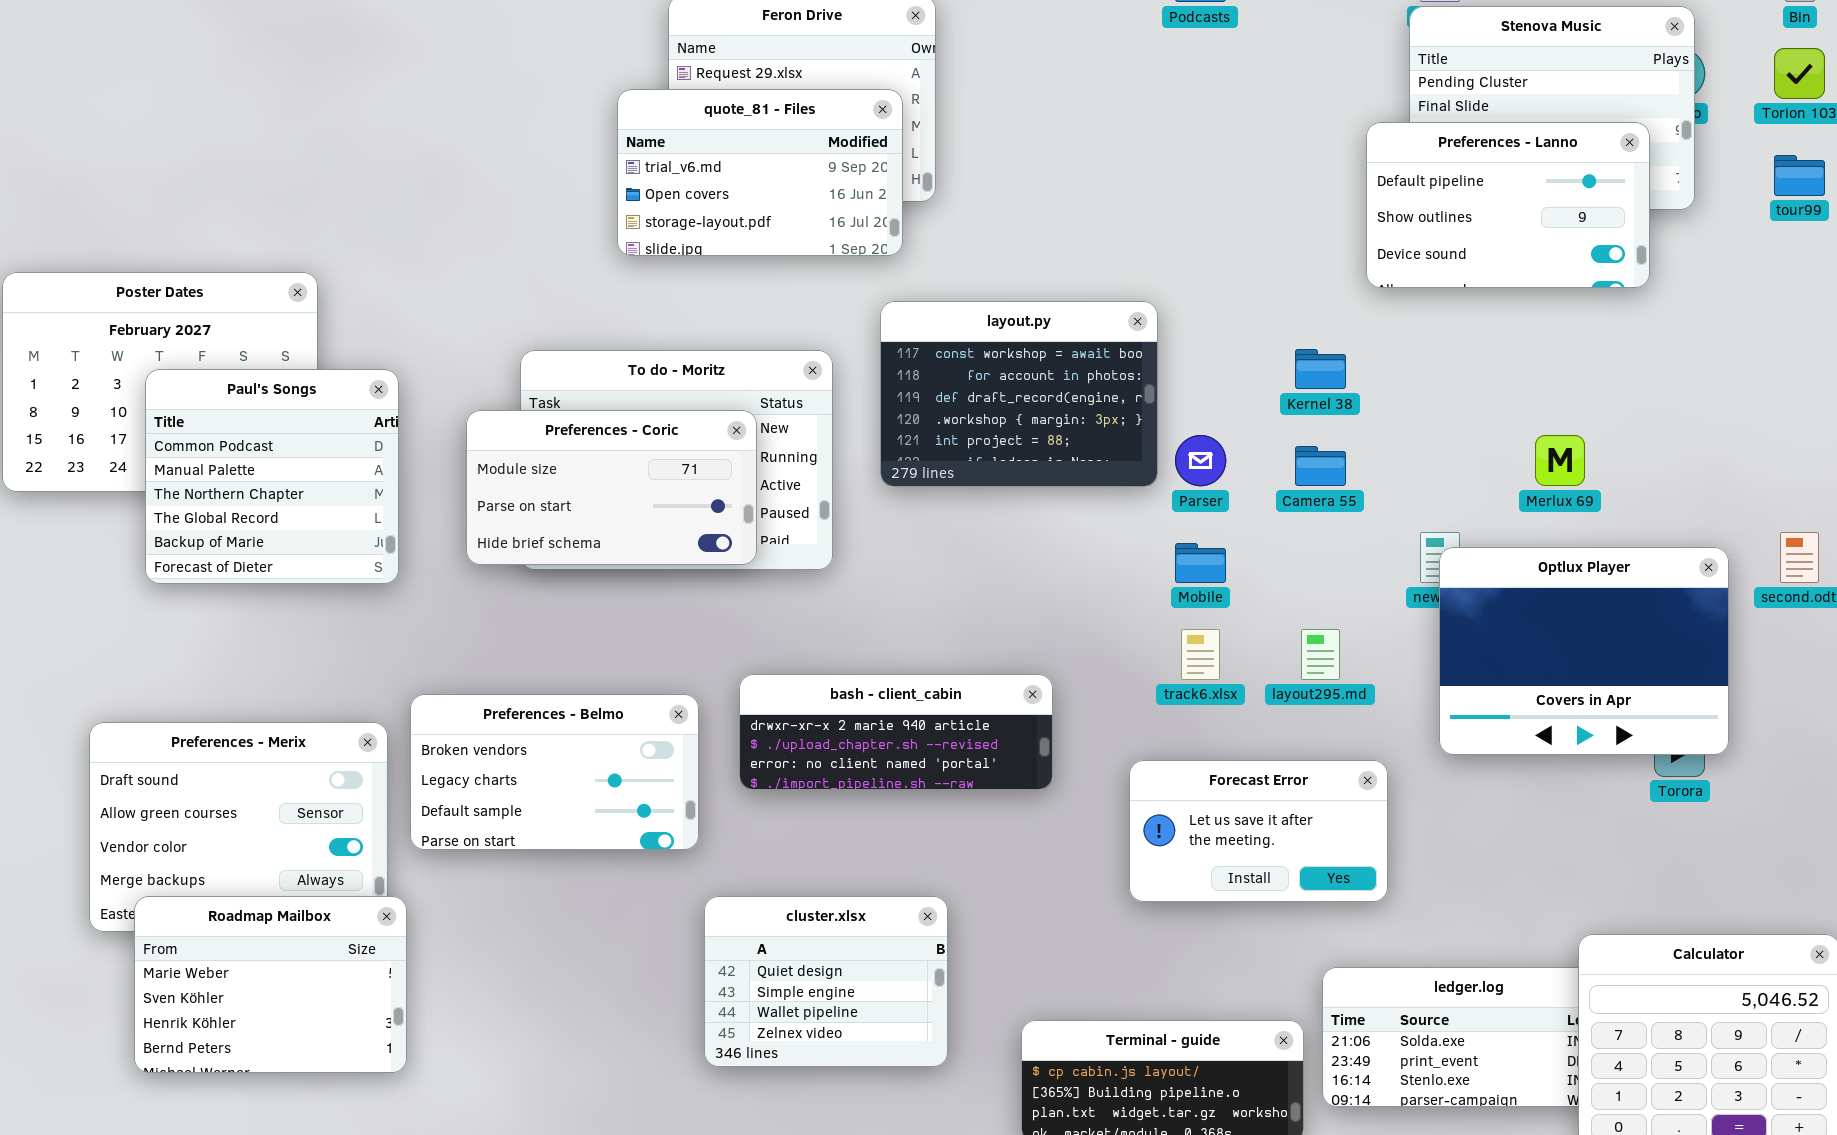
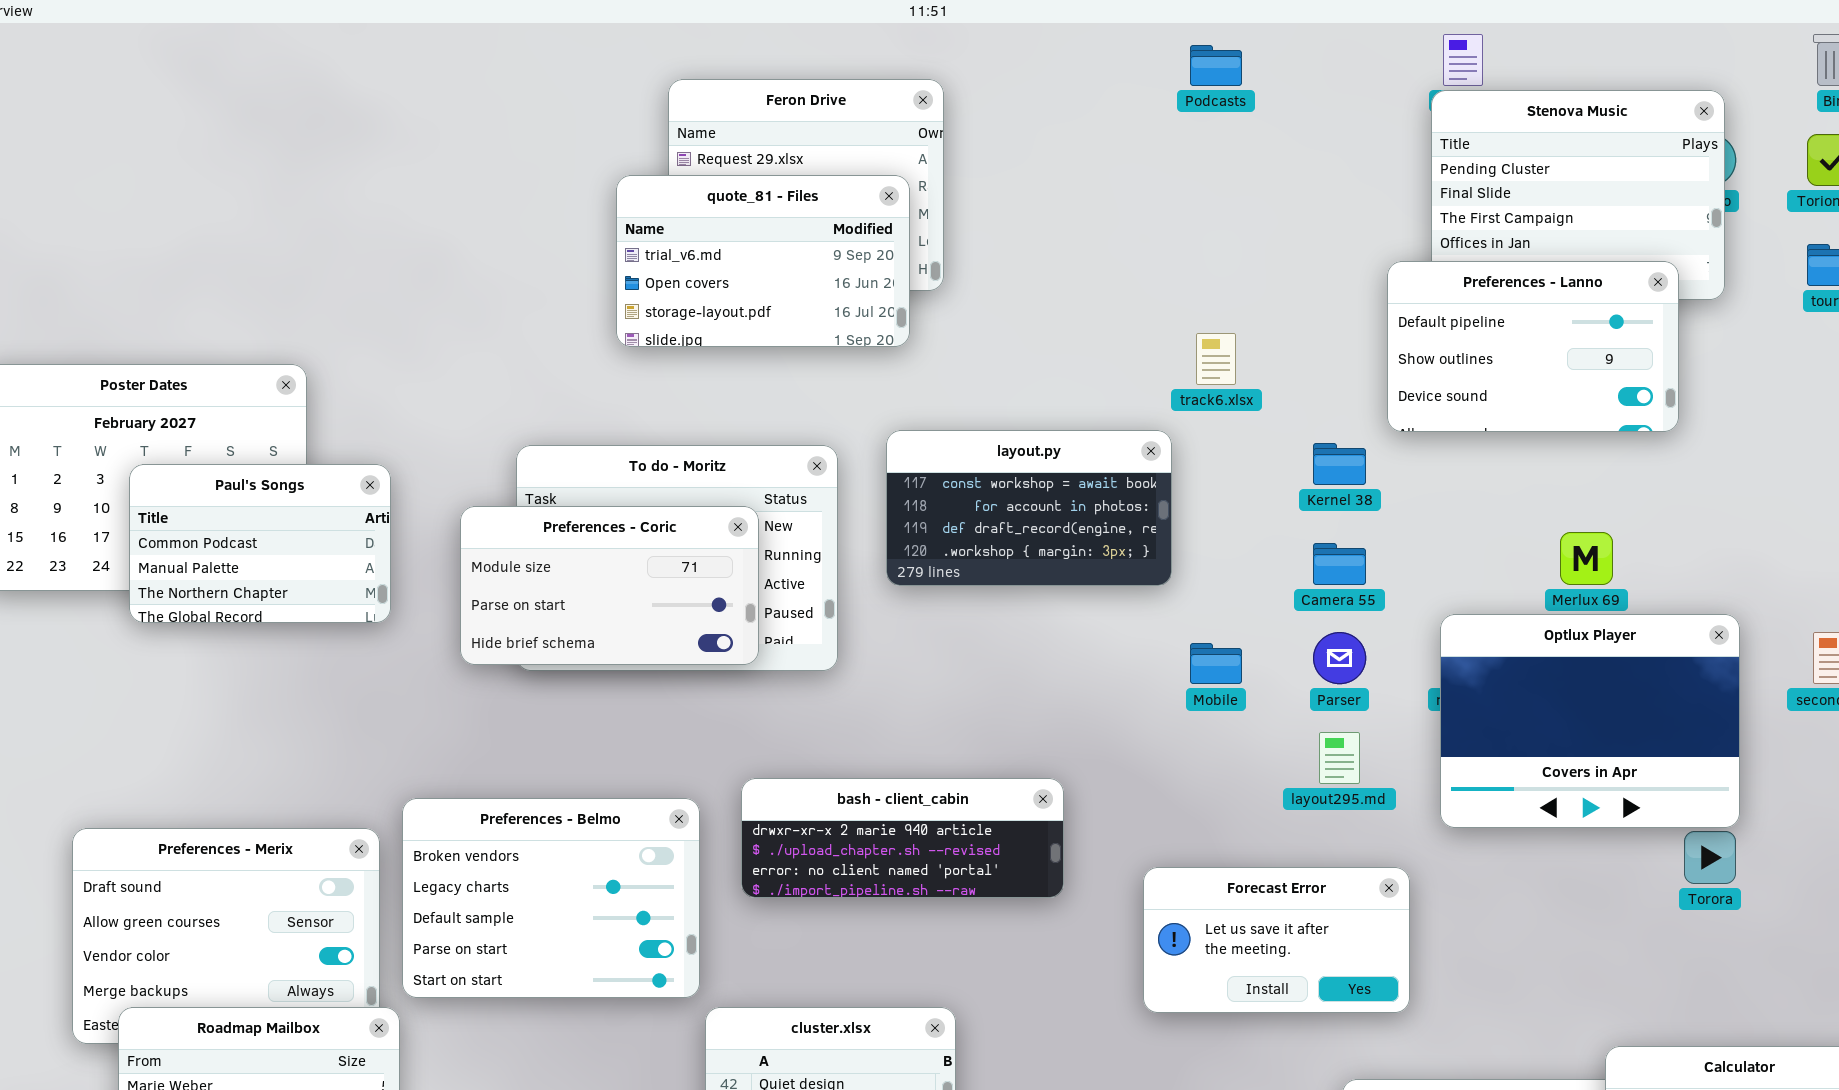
Preferences - Lanno: [1366,122,1650,288] -> [1387,261,1679,432], moved
layout.py: [880,301,1158,487] -> [886,430,1172,586], resized
Paul's Songs: [145,369,399,584] -> [129,464,391,623], resized
Parser: [1175,435,1226,486] -> [1313,632,1366,684], moved
Optlux Player: [1439,547,1729,755] -> [1440,614,1740,828], moved
track6.xlsx: [1181,629,1220,680] -> [1196,333,1236,385], moved
Preferences - Belmo: [410,694,699,850] -> [402,798,700,998], resized

